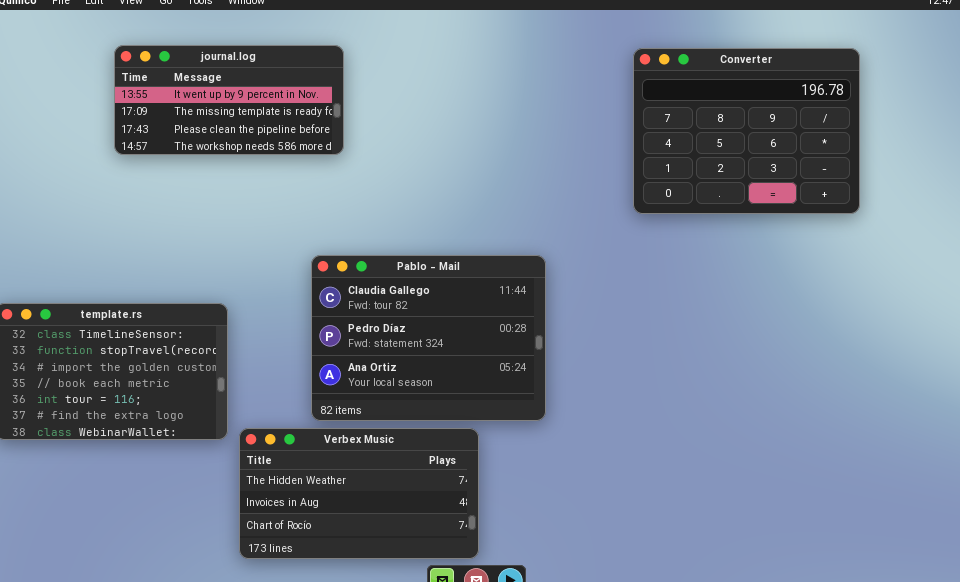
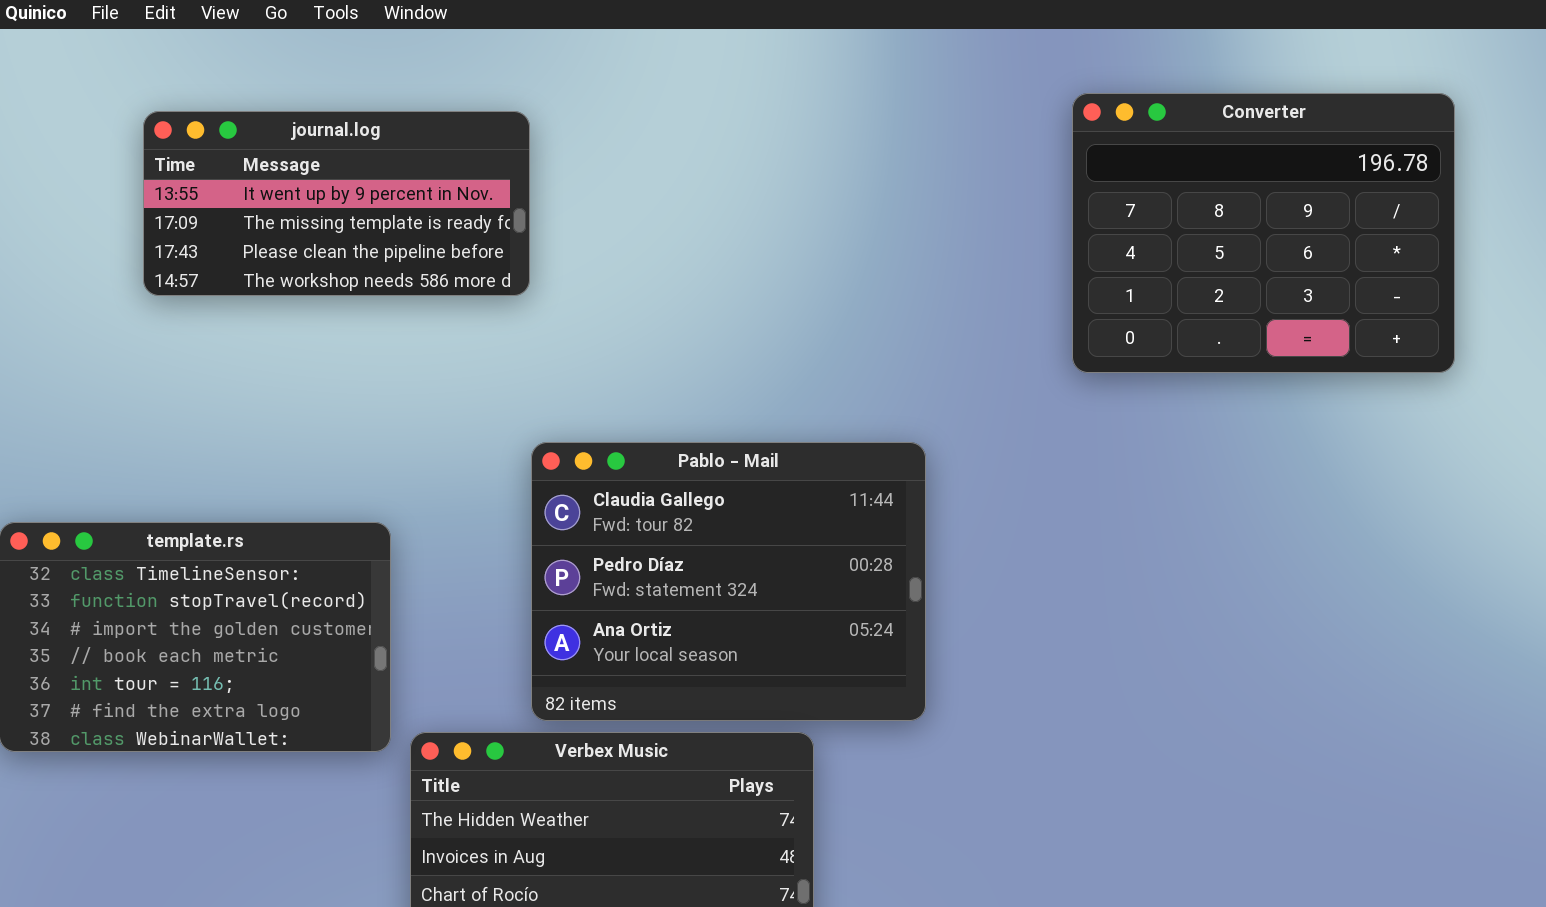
journal.log: [114,45,344,155] -> [143,111,530,296], moved

